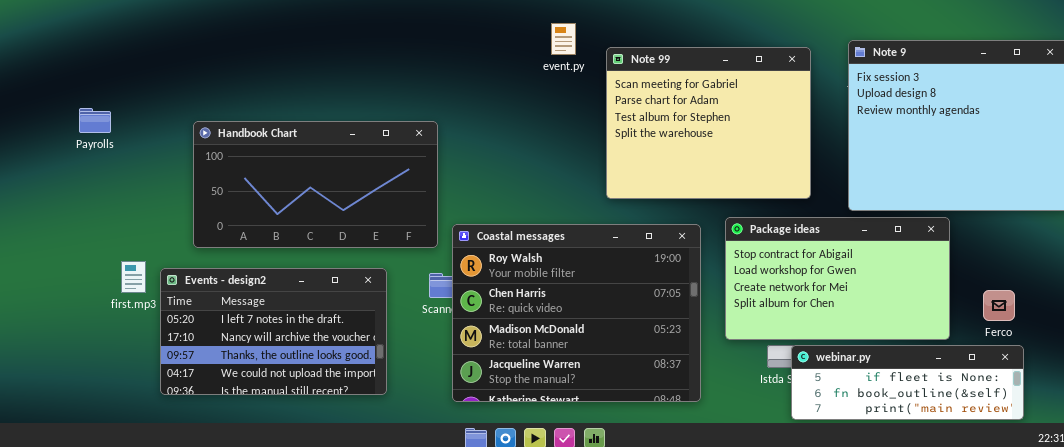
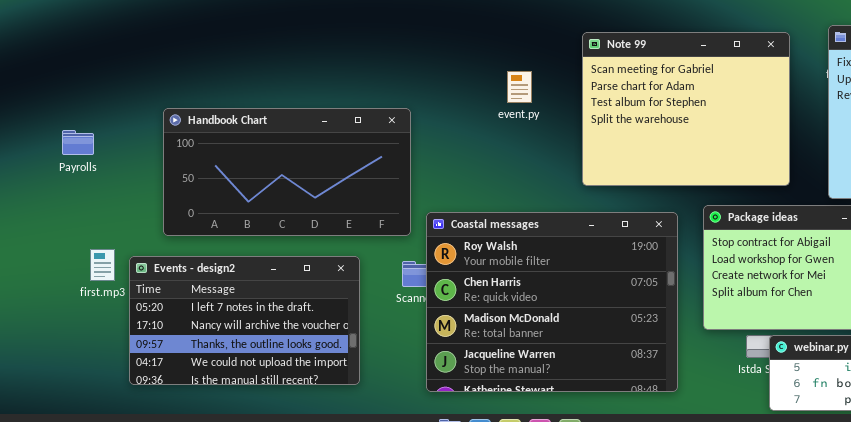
event.py: [551,23,576,55] -> [507,71,532,103], moved
Payrolls: [79,108,111,133] -> [62,130,94,155], moved

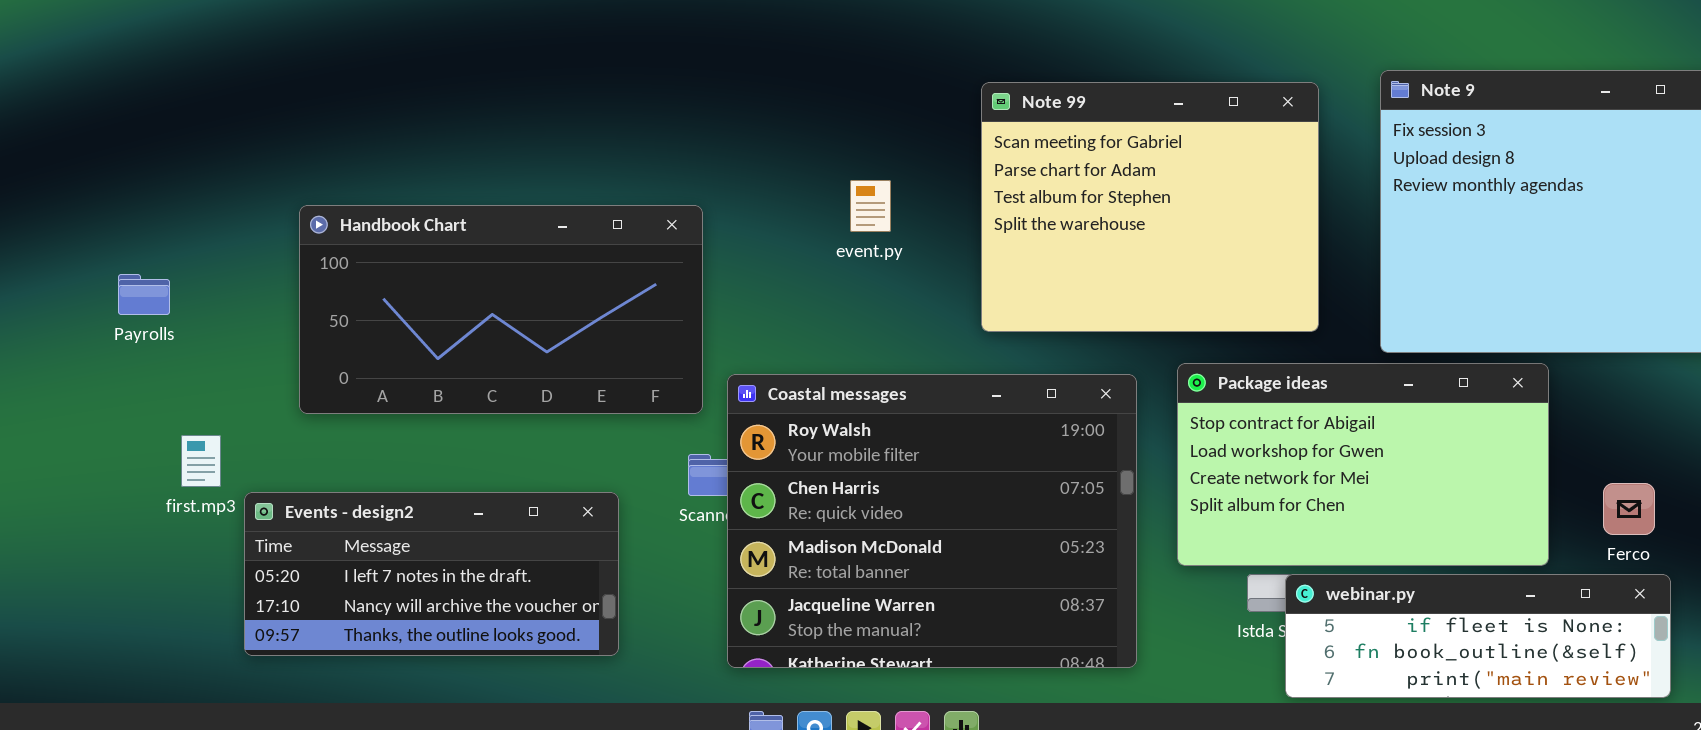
event.py: [507,71,532,103] -> [850,180,891,232], moved
Payrolls: [62,130,94,155] -> [118,274,170,315], moved
Events - design2: [129,256,360,385] -> [244,492,619,656], resized

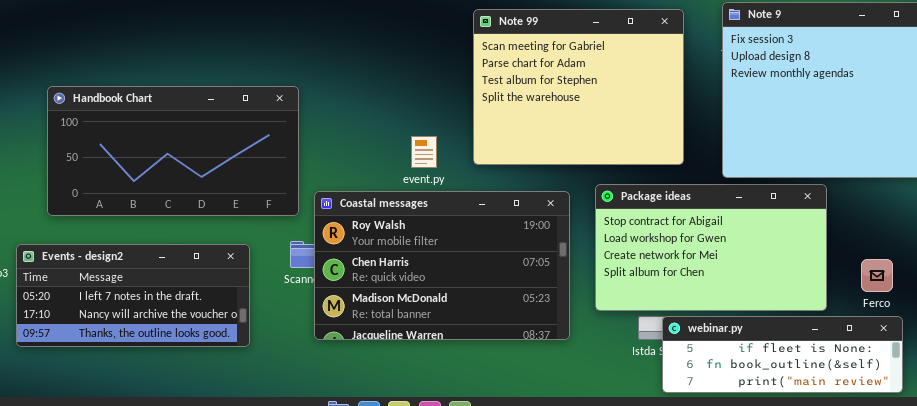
event.py: [850,180,891,232] -> [411,136,437,168], moved
Coastal messages: [727,374,1137,668] -> [314,191,570,340], resized
Events - design2: [244,492,619,656] -> [16,244,250,347], moved

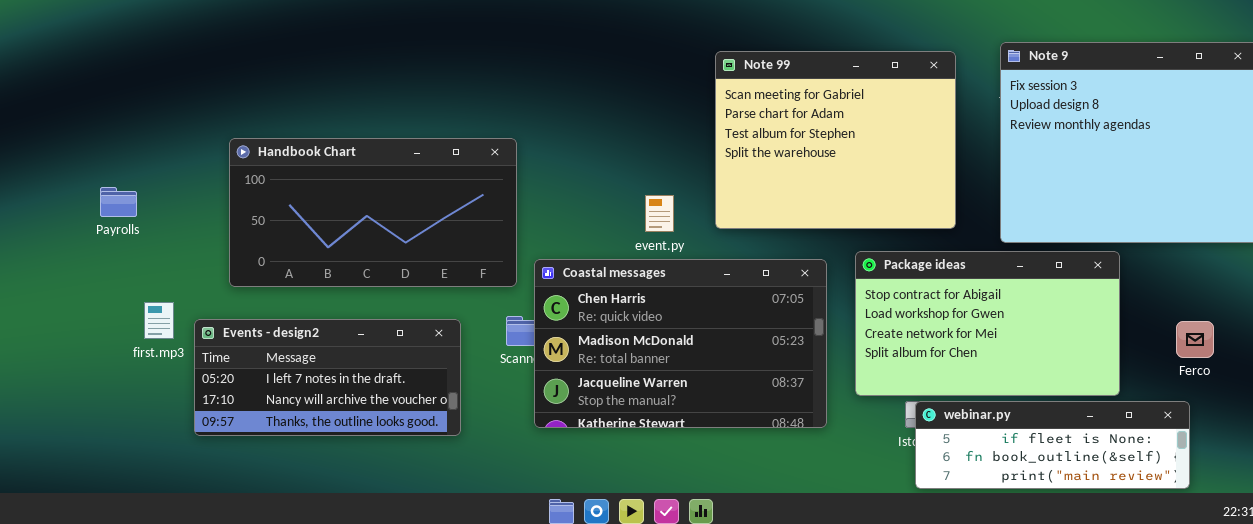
Coastal messages: [314,191,570,340] -> [534,259,827,428], scrolled down 1 row
Ferco: [861,259,893,292] -> [1176,321,1214,358], moved
webinar.py: [662,316,903,393] -> [915,401,1190,489], moved

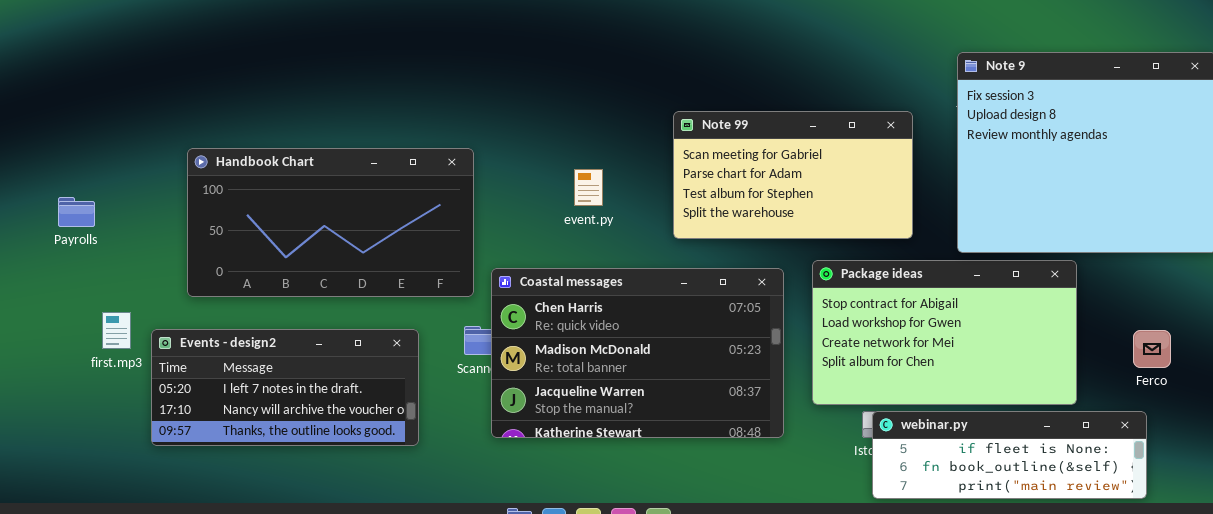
Note 99: [715,51,956,229] -> [673,111,913,239], resized
event.py: [645,195,674,232] -> [574,169,603,206], moved

